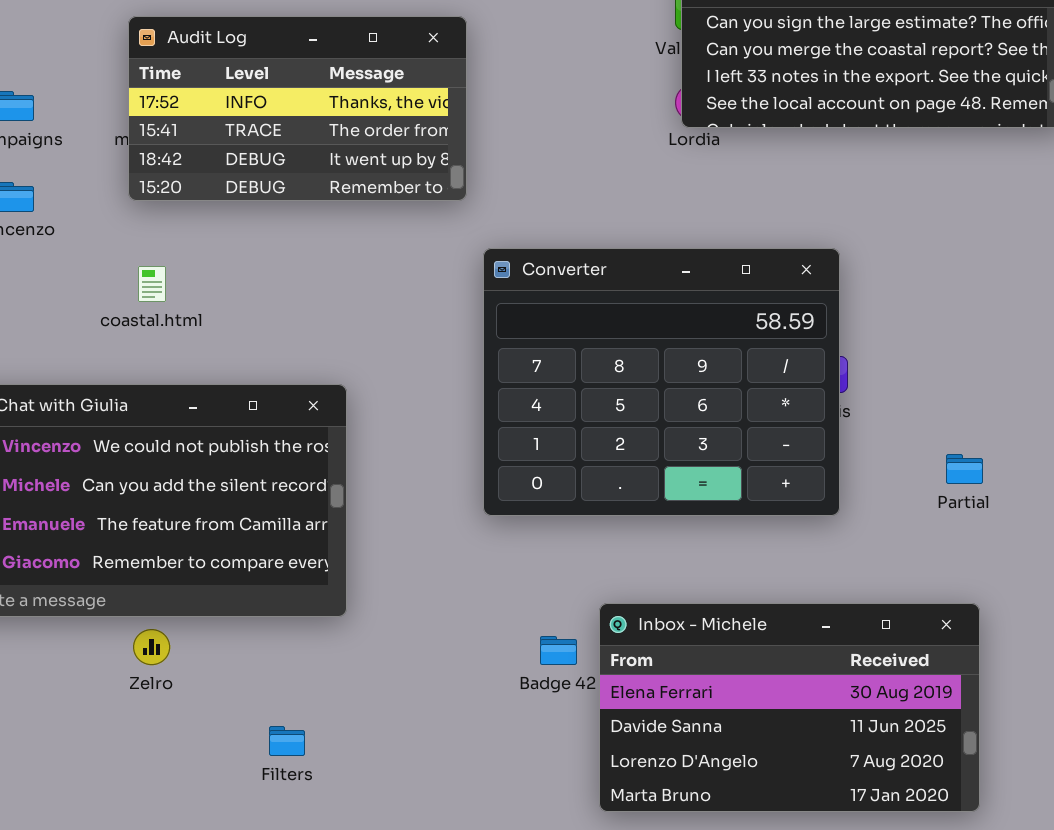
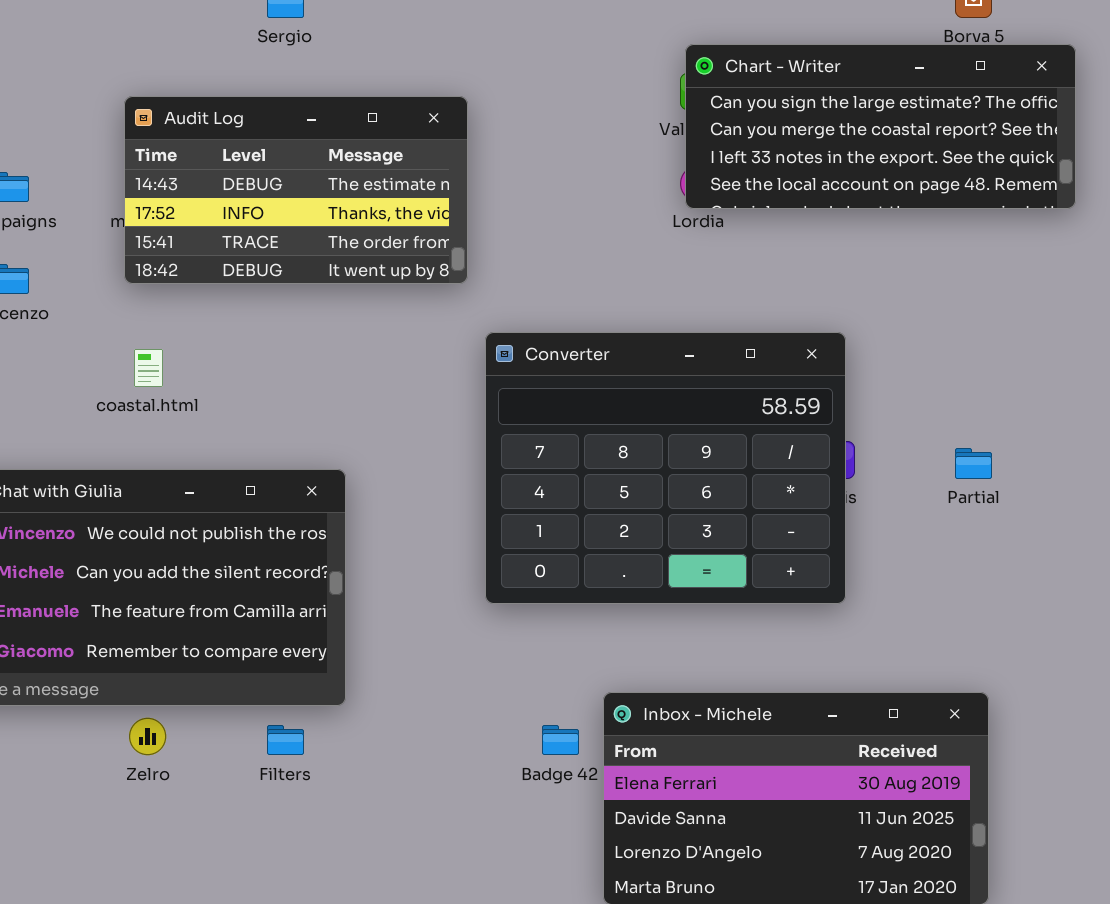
Audit Log: [128,16,467,201] -> [124,96,468,284], scrolled up 1 row
Partial: [946,454,983,484] -> [955,448,992,479], moved
Filters: [269,726,305,756] -> [267,725,304,755], moved

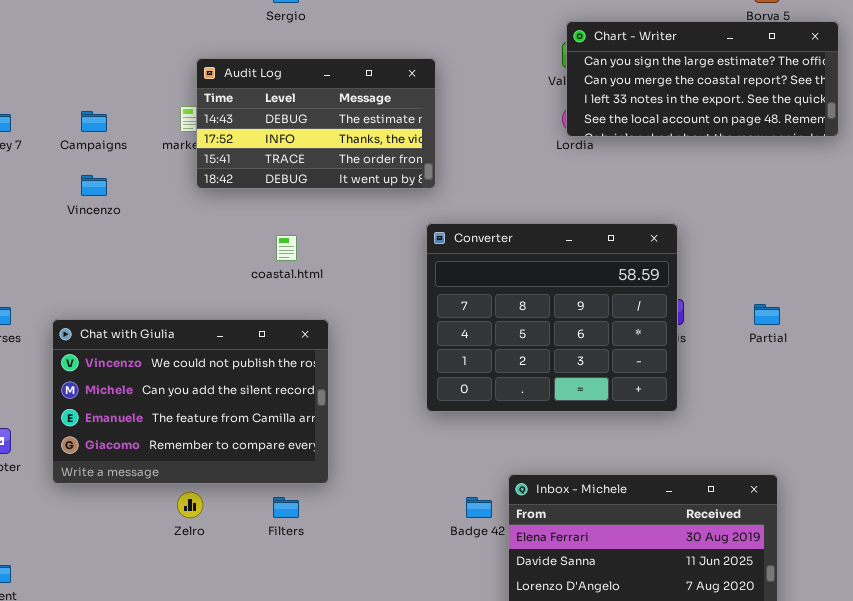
Audit Log: [124,96,468,284] -> [196,58,436,189], moved
coastal.html: [134,349,163,387] -> [276,235,297,261], moved

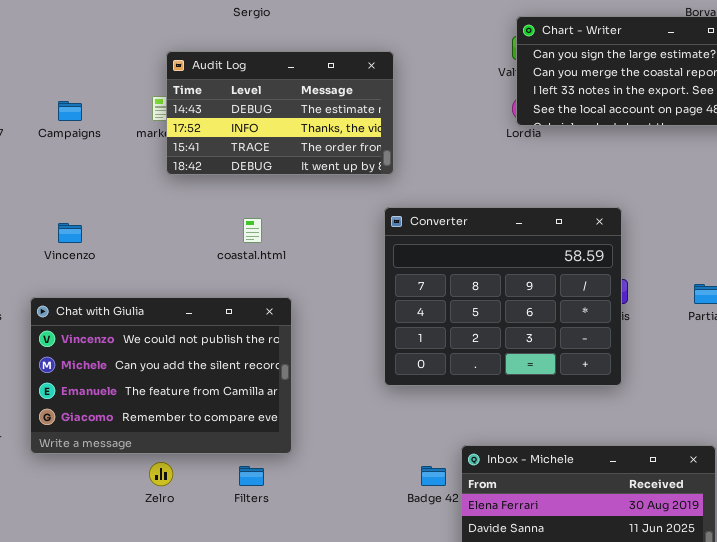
Vincenzo: [81,175,107,196] -> [58,223,82,243], moved

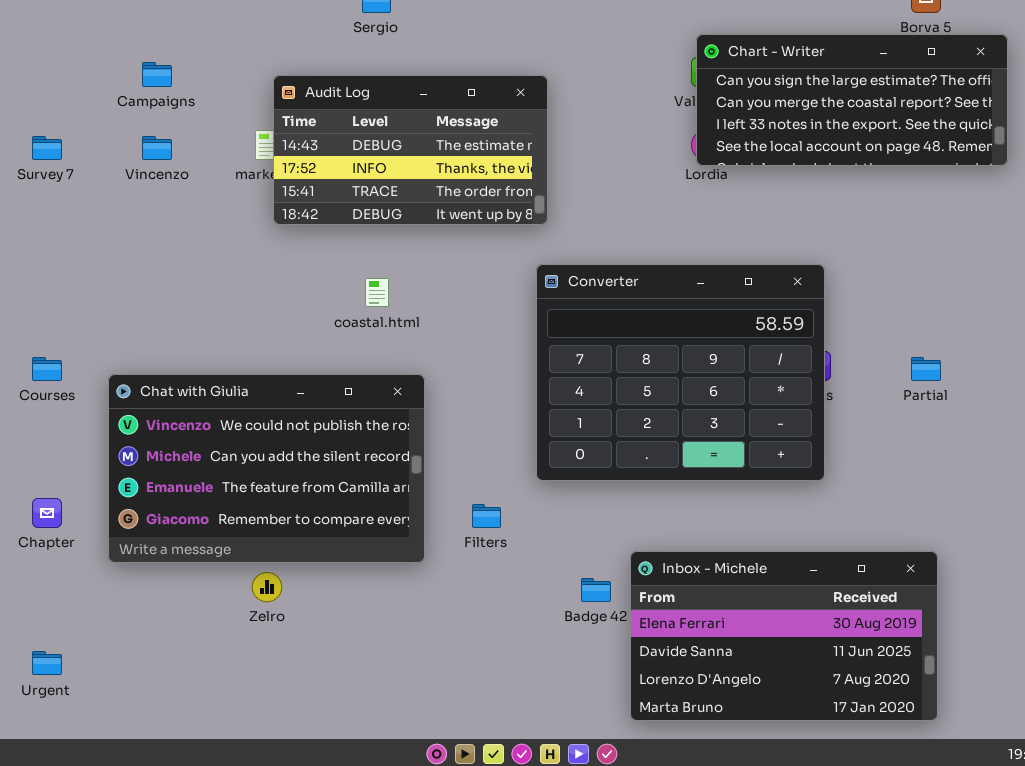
Campaigns: [58,101,82,121] -> [142,62,172,87], moved
Vincenzo: [58,223,82,243] -> [142,136,172,160], moved
Filters: [239,466,264,486] -> [472,504,501,528], moved

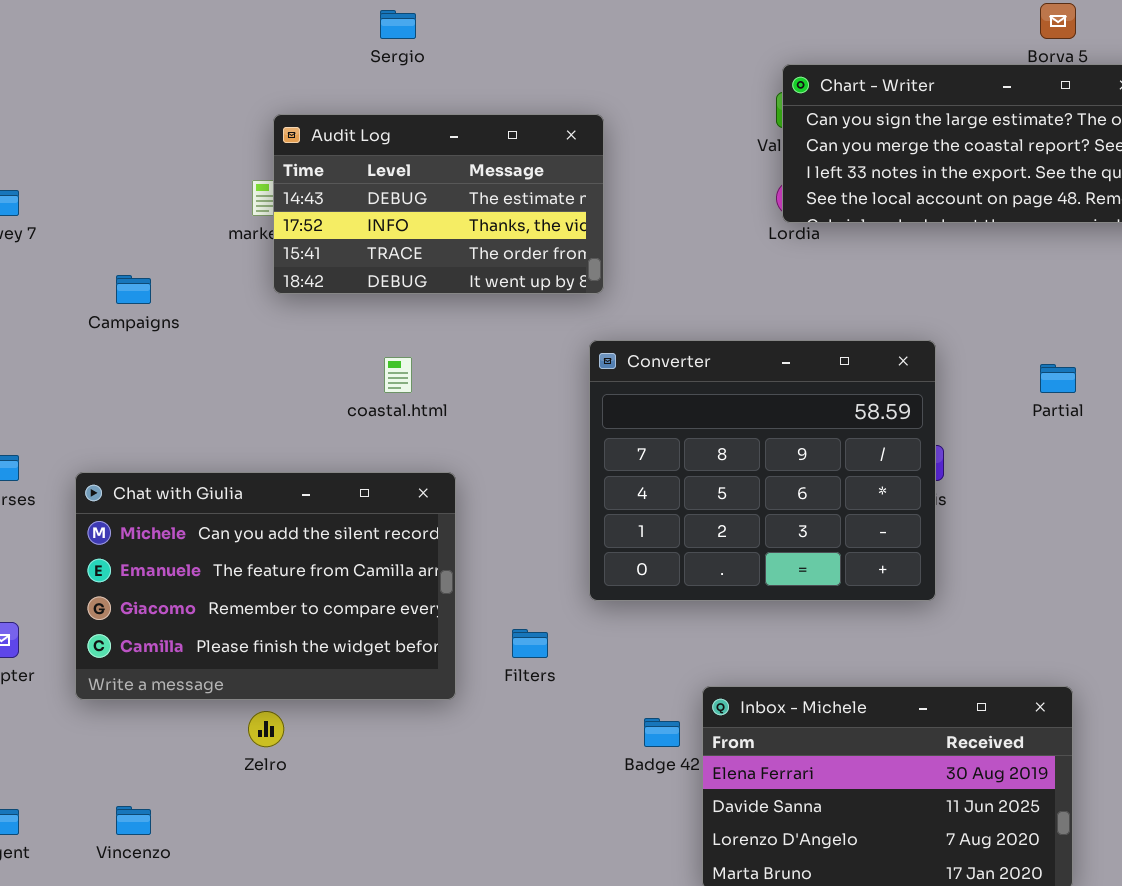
Campaigns: [142,62,172,87] -> [116,275,151,304], moved
Vincenzo: [142,136,172,160] -> [116,806,151,835], moved
Partial: [911,357,941,381] -> [1040,364,1076,393], moved
Chat with Giulia: [108,374,425,563] -> [75,472,456,700], scrolled down 1 row

